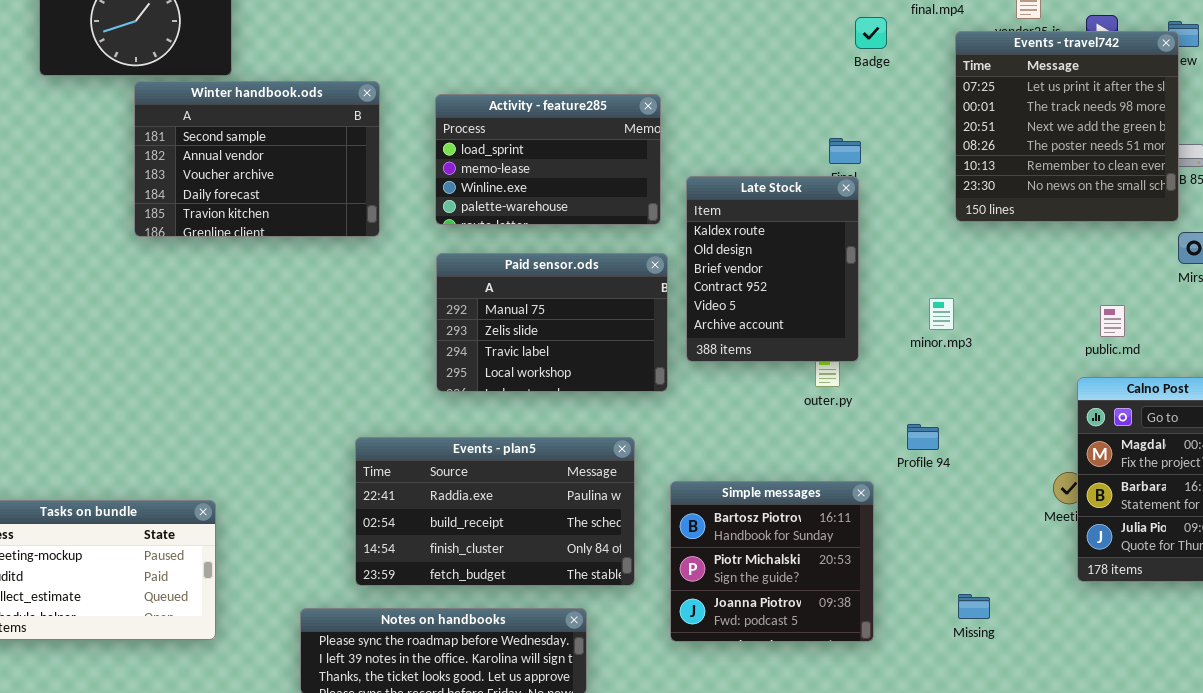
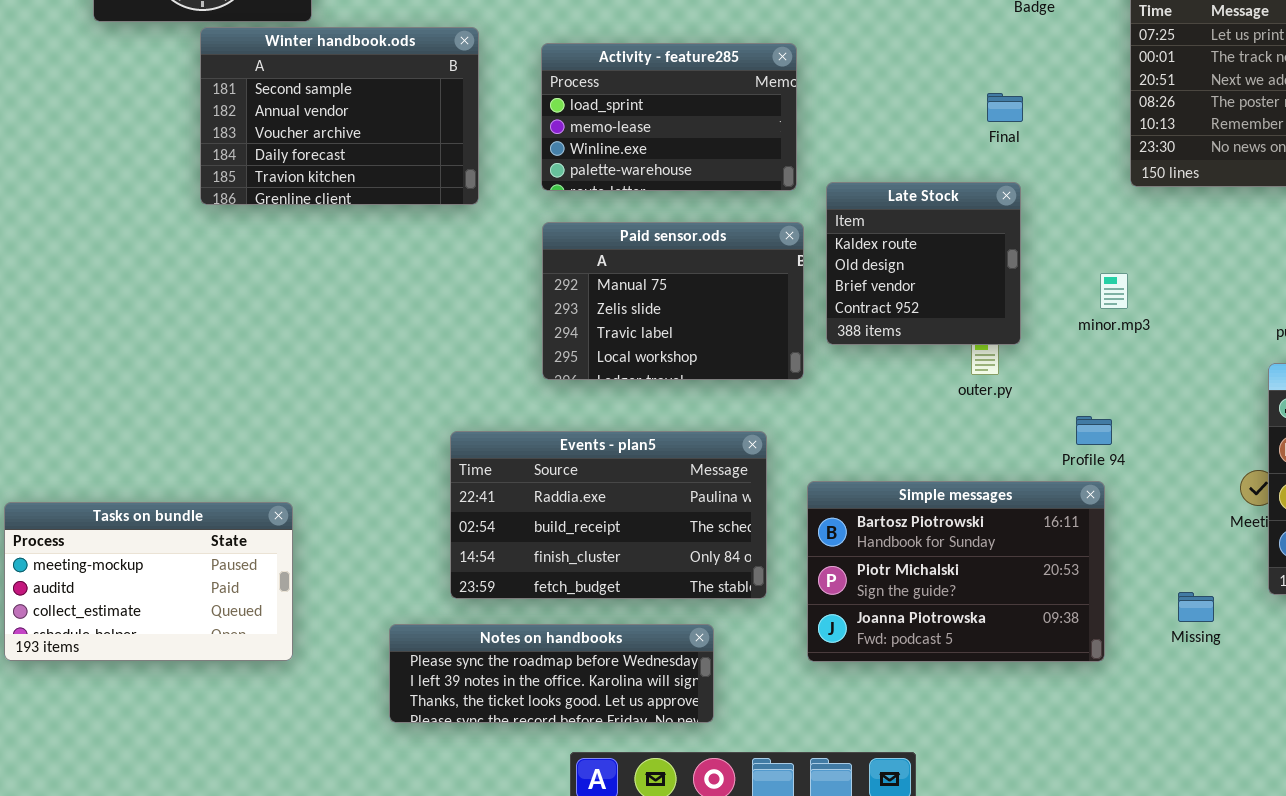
Late Stock: [686,176,859,362] -> [826,182,1021,345], resized
Simple messages: [670,481,874,642] -> [807,481,1105,662], resized
Missing: [958,594,990,619] -> [1178,592,1214,622], moved

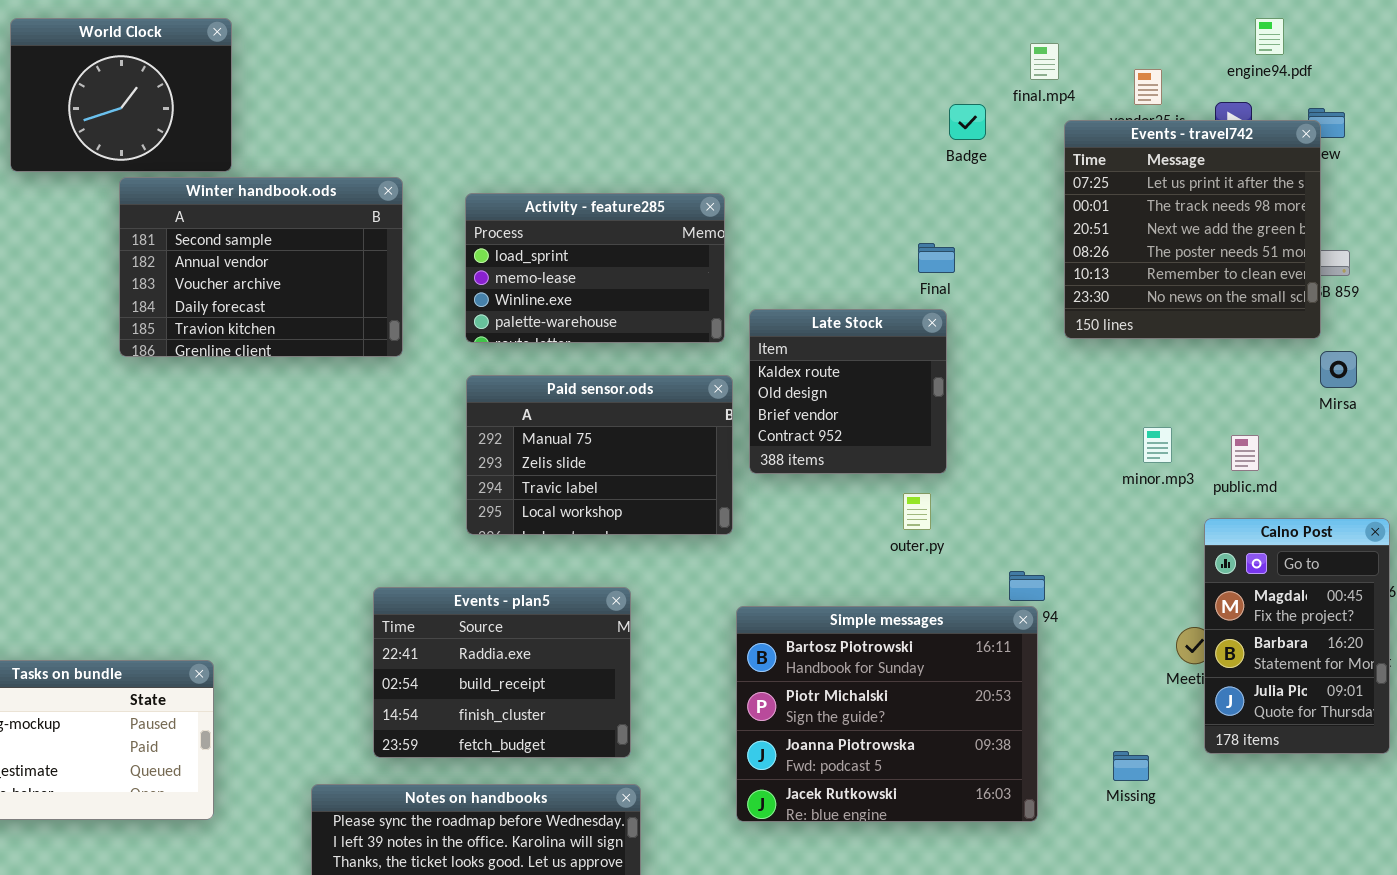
Late Stock: [826,182,1021,345] -> [749,309,947,474], moved
minor.mp3: [1100,273,1128,309] -> [1143,427,1172,463], moved
Events - plan5: [450,431,767,599] -> [373,587,631,758], resized
Simple messages: [807,481,1105,662] -> [736,606,1038,822], resized

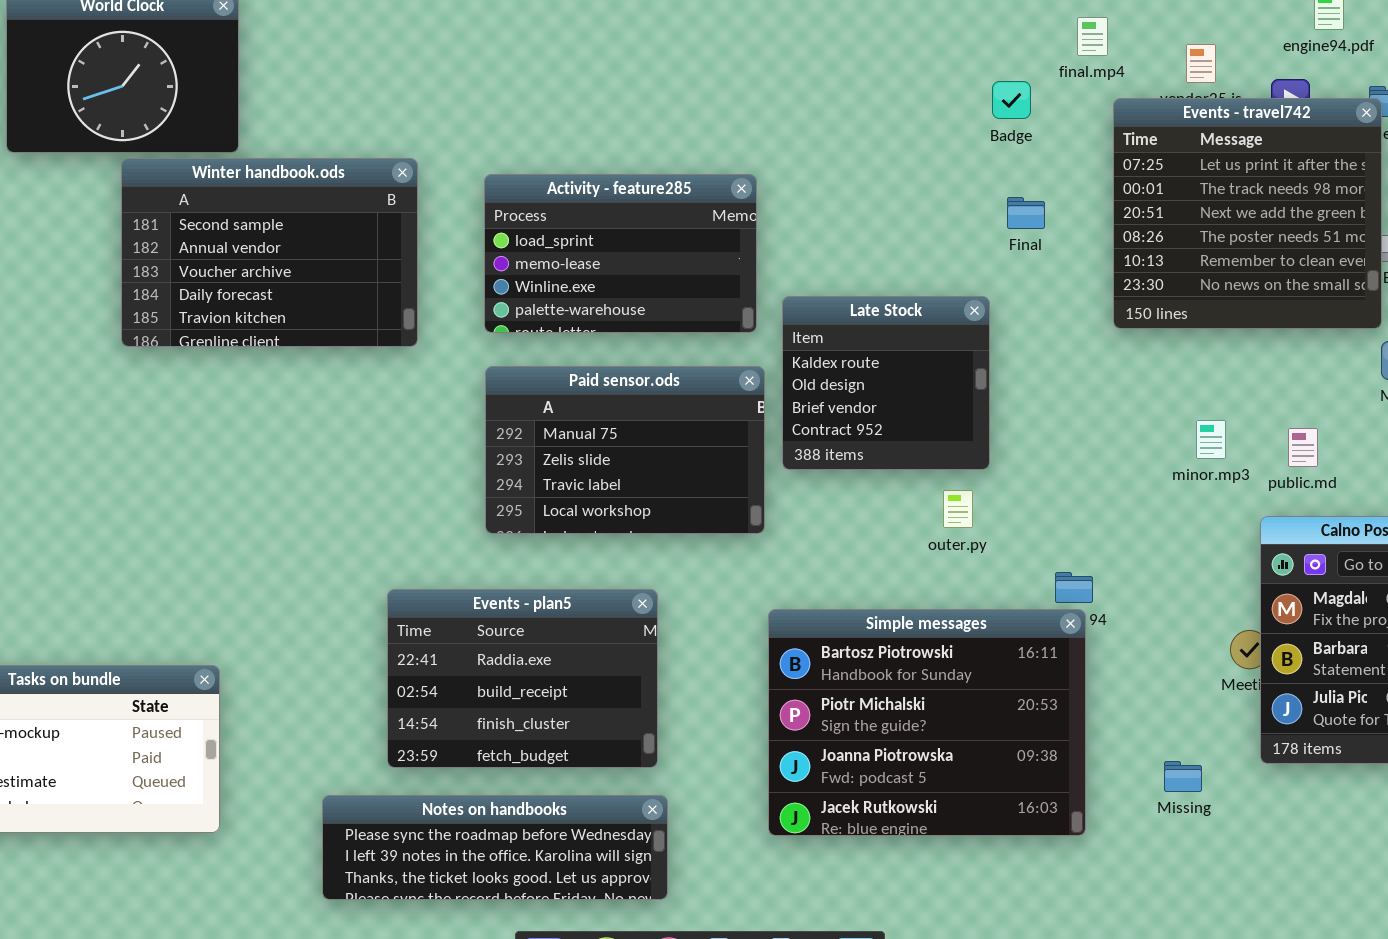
Final: [918,243,955,273] -> [1007,197,1045,229], moved

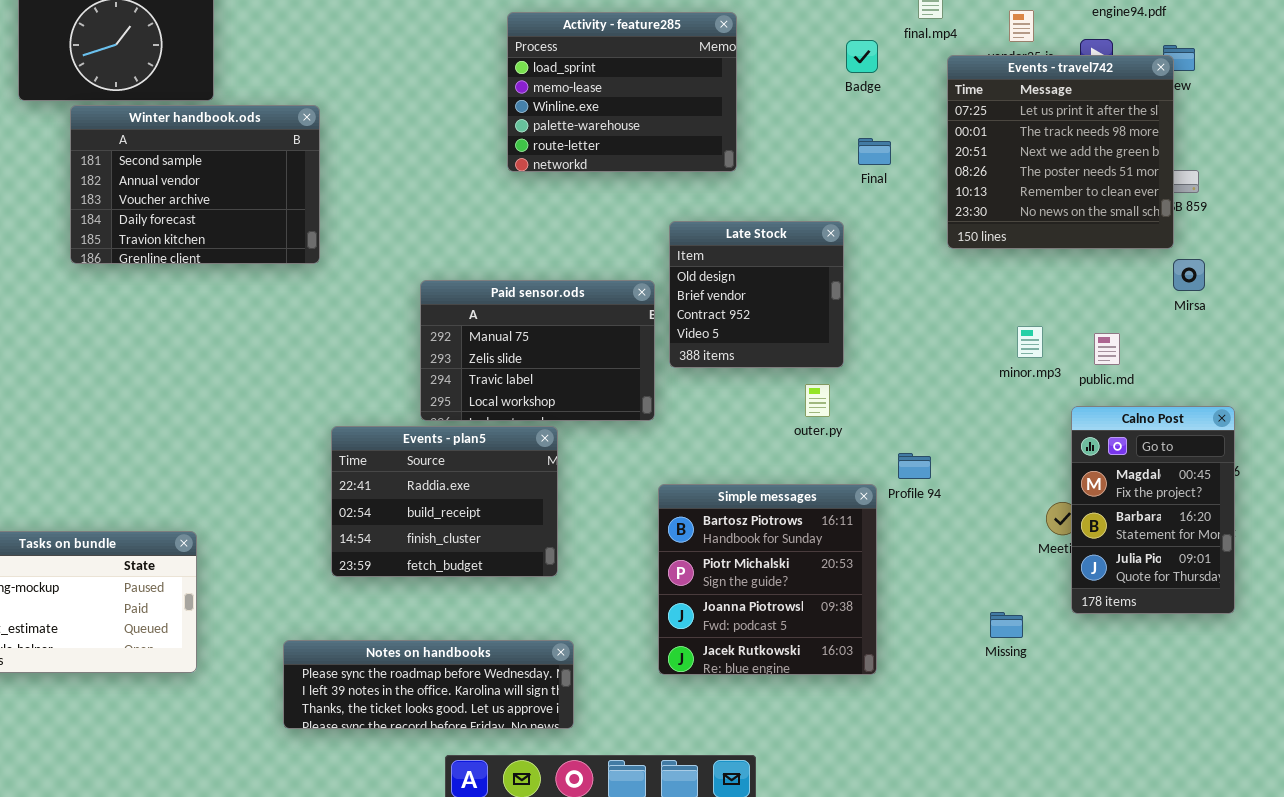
Winter handbook.ods: [121,158,418,347] -> [70,105,320,264], moved
Activity - feature285: [484,174,757,333] -> [507,12,737,172], moved, resized
Late Stock: [782,296,990,470] -> [669,221,844,368], scrolled down 1 row
Events - plan5: [387,589,658,768] -> [331,426,558,577], moved
Simple messages: [768,609,1086,836] -> [658,484,877,675], resized

